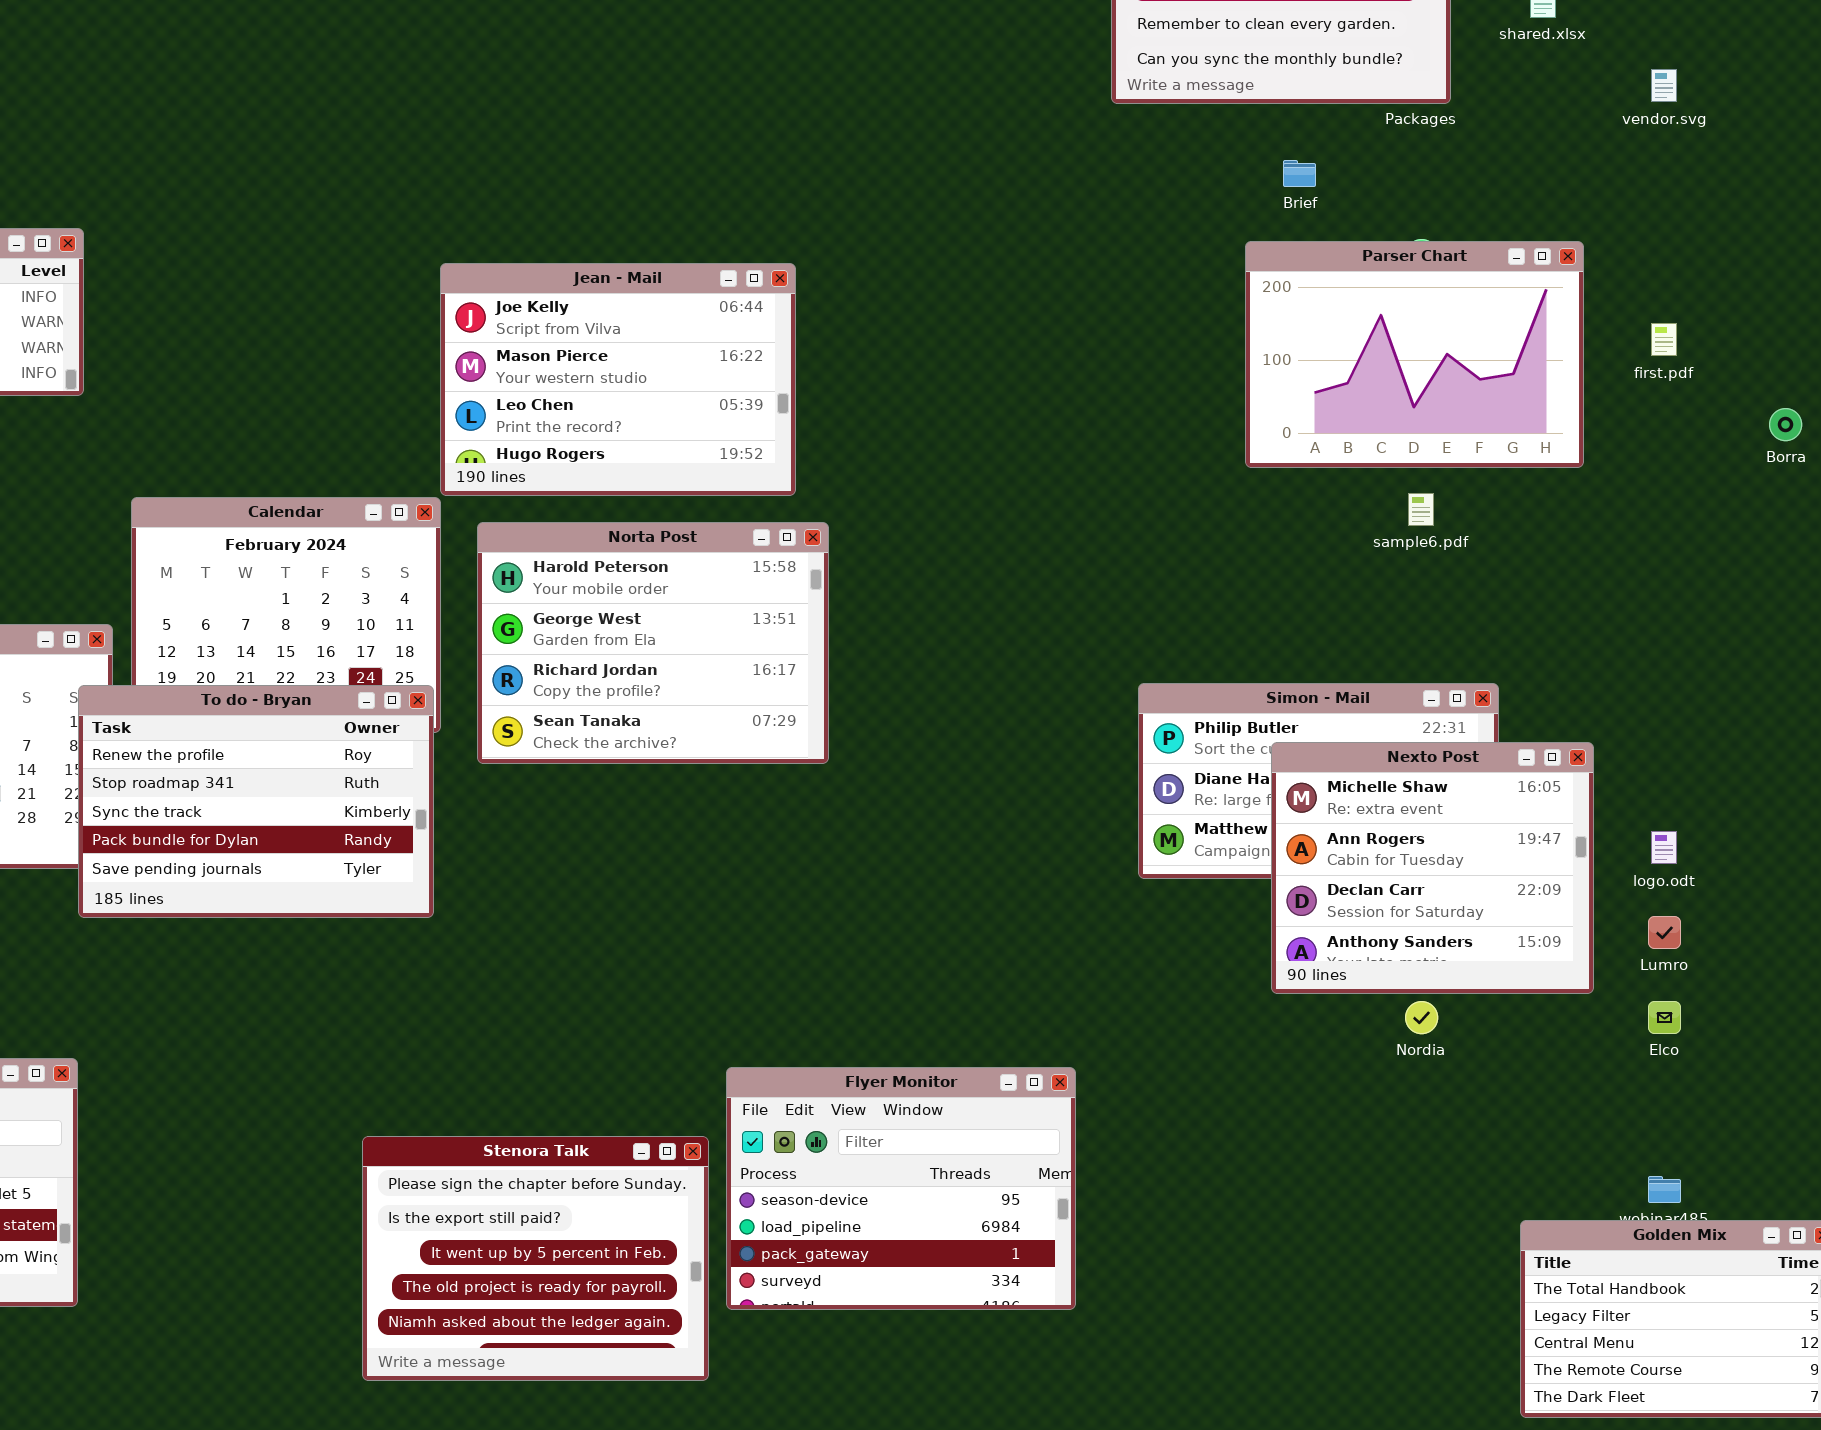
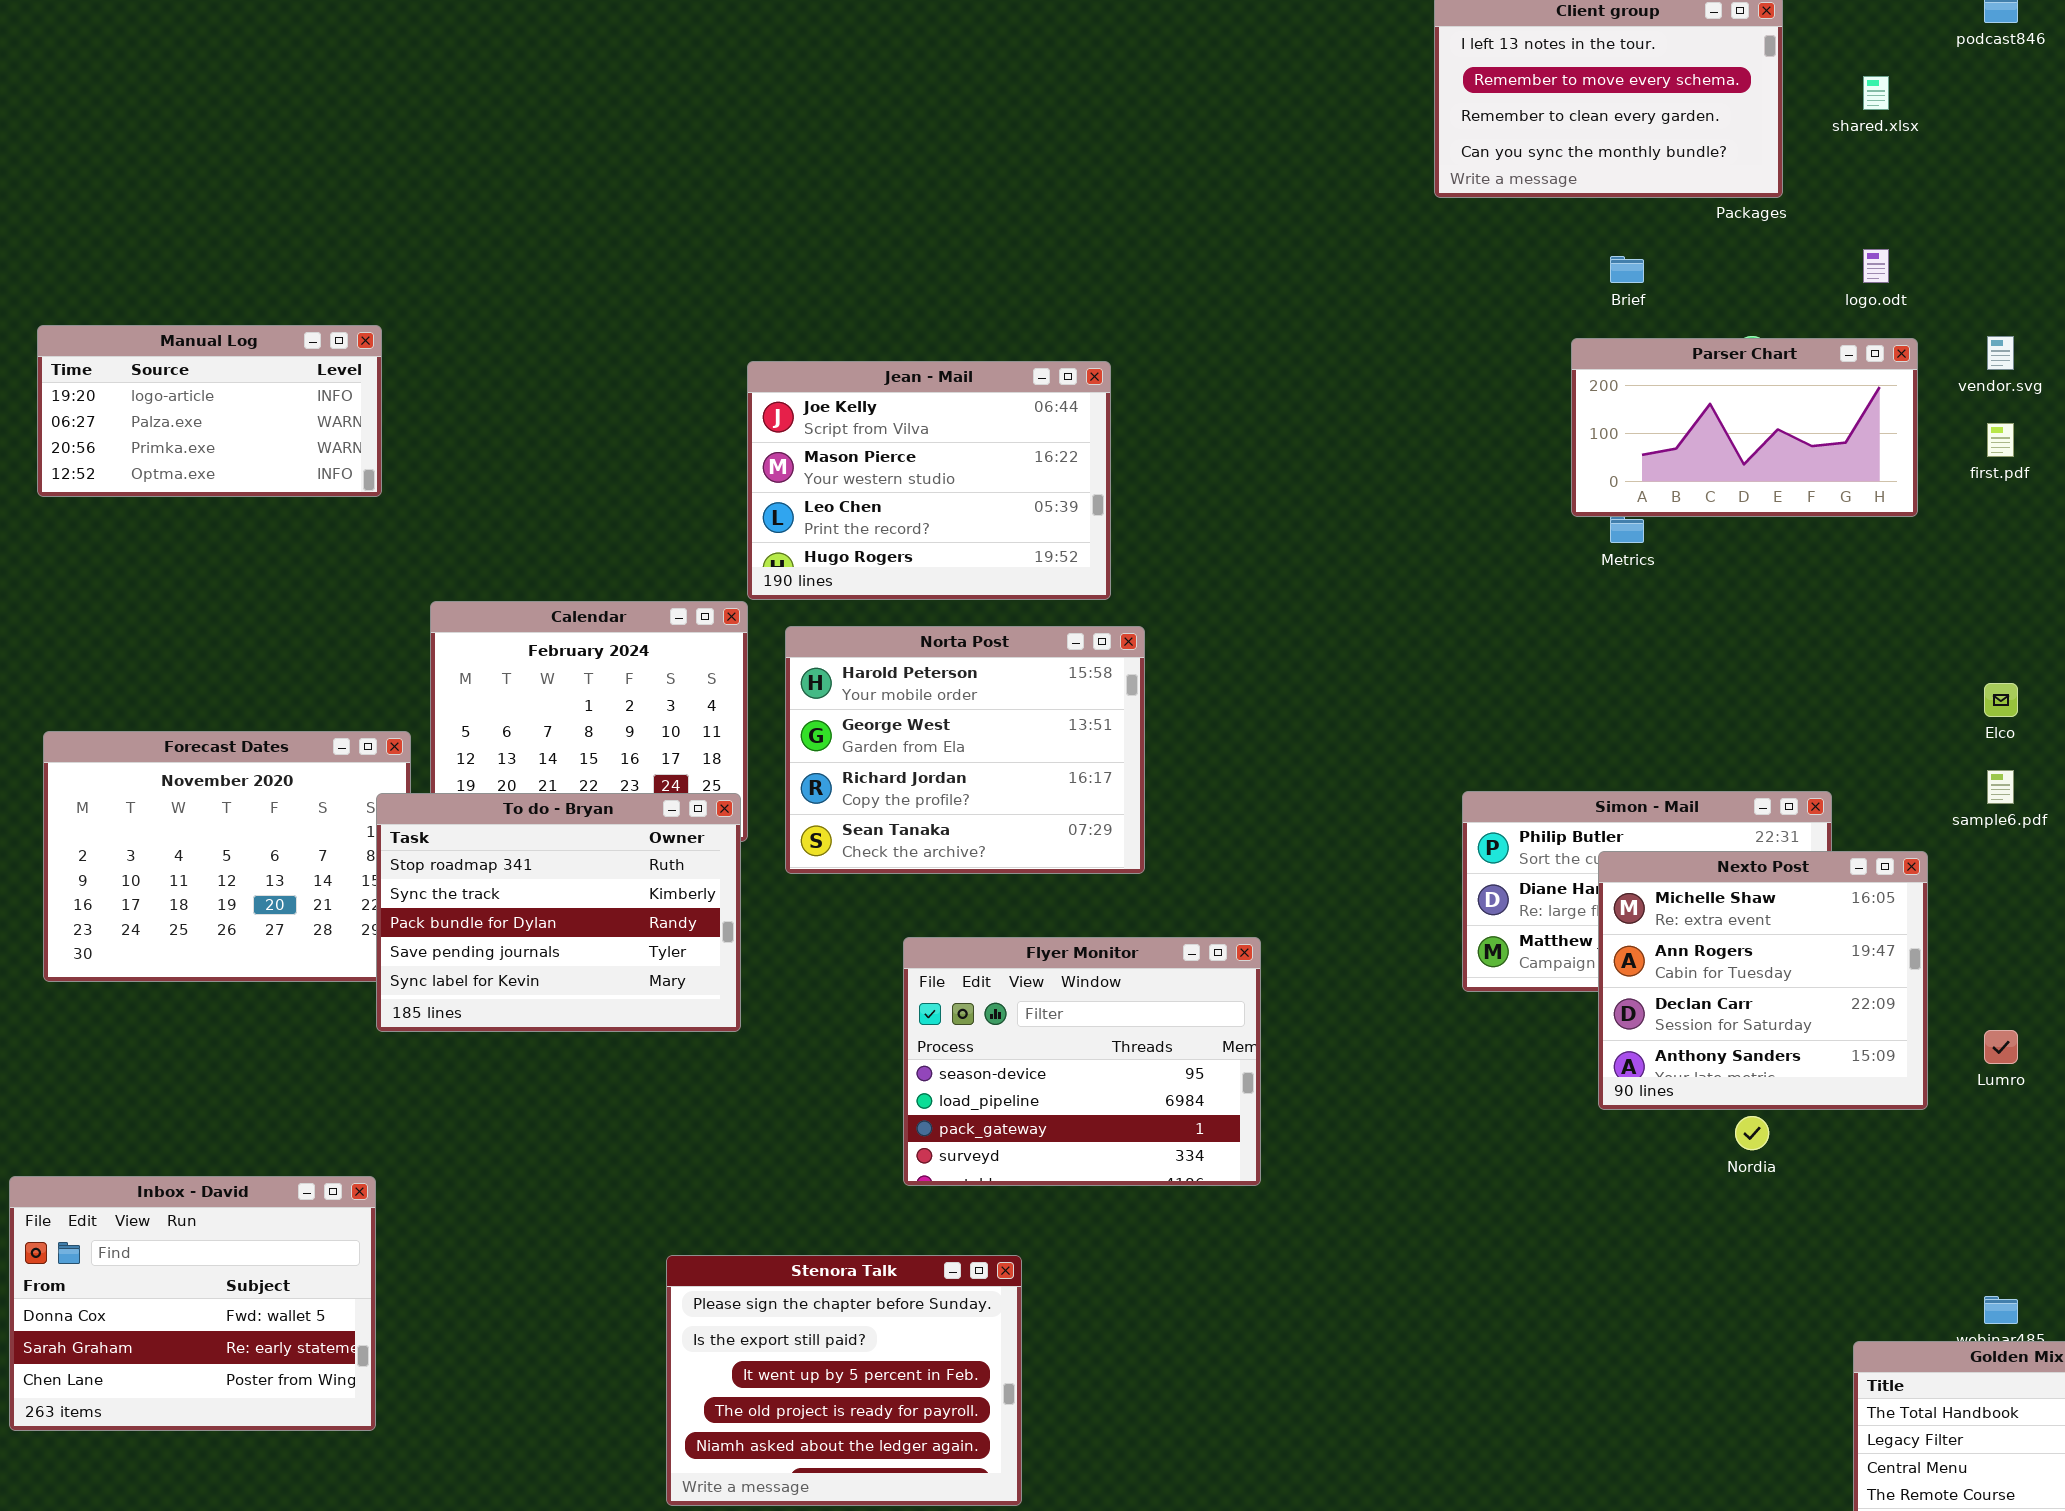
vendor.svg: [1651,69,1677,102] -> [1987,336,2014,370], moved
Parser Chart: [1245,241,1584,468] -> [1571,338,1918,517], resized
sample6.pdf: [1408,493,1434,526] -> [1987,770,2014,804], moved
To do - Bryan: [78,685,434,918] -> [376,793,741,1032], scrolled down 1 row
logo.odt: [1651,831,1677,864] -> [1863,249,1889,283], moved
Elco: [1648,1001,1681,1034] -> [1984,683,2018,717], moved
Flyer Monitor: [726,1067,1076,1310] -> [903,937,1261,1186], moved

